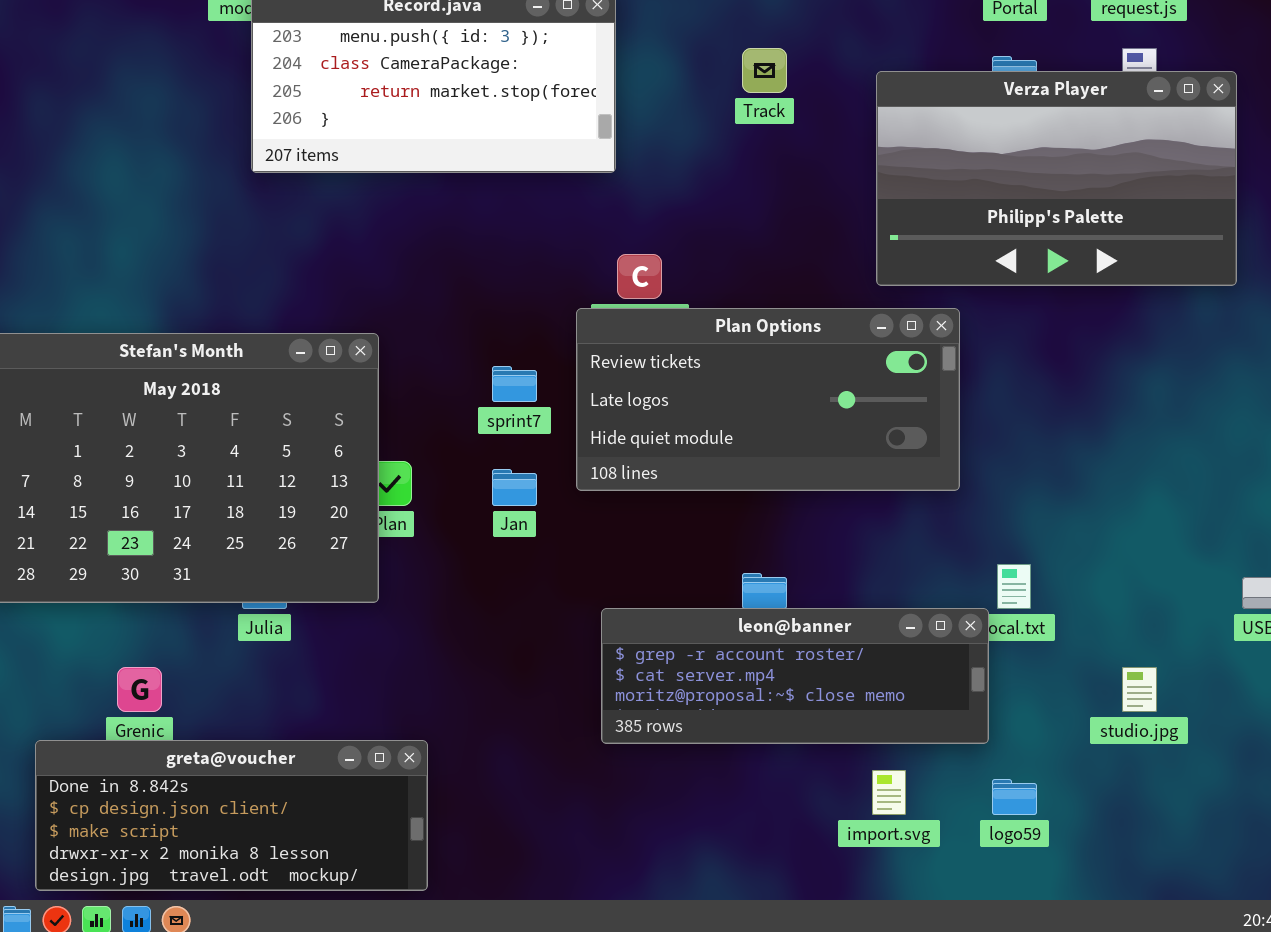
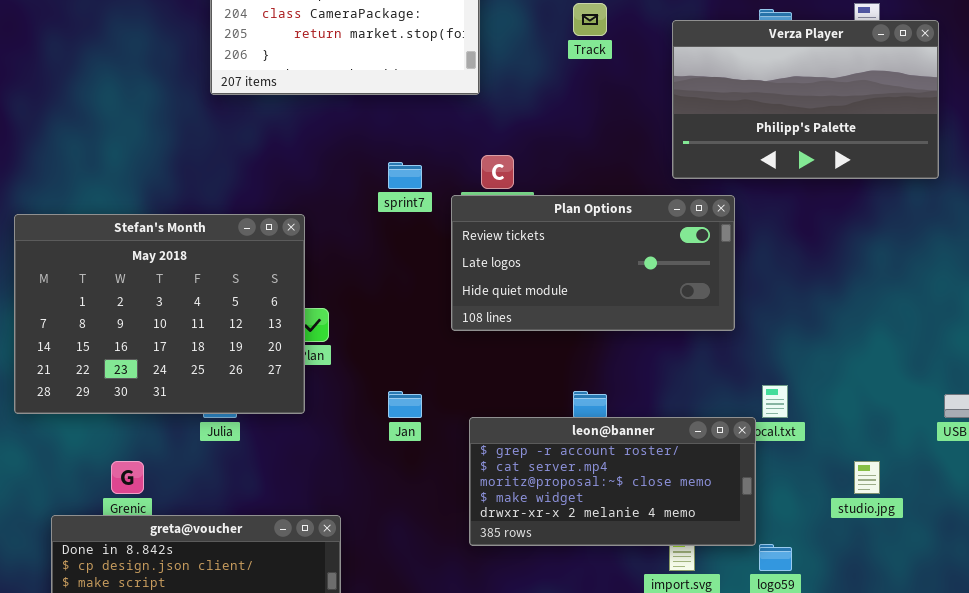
sprint7: [492,366,537,402] -> [388,162,422,189], moved
Jan: [492,469,537,506] -> [388,391,422,418], moved
leon@banner: [601,608,989,744] -> [469,417,756,546], resized

